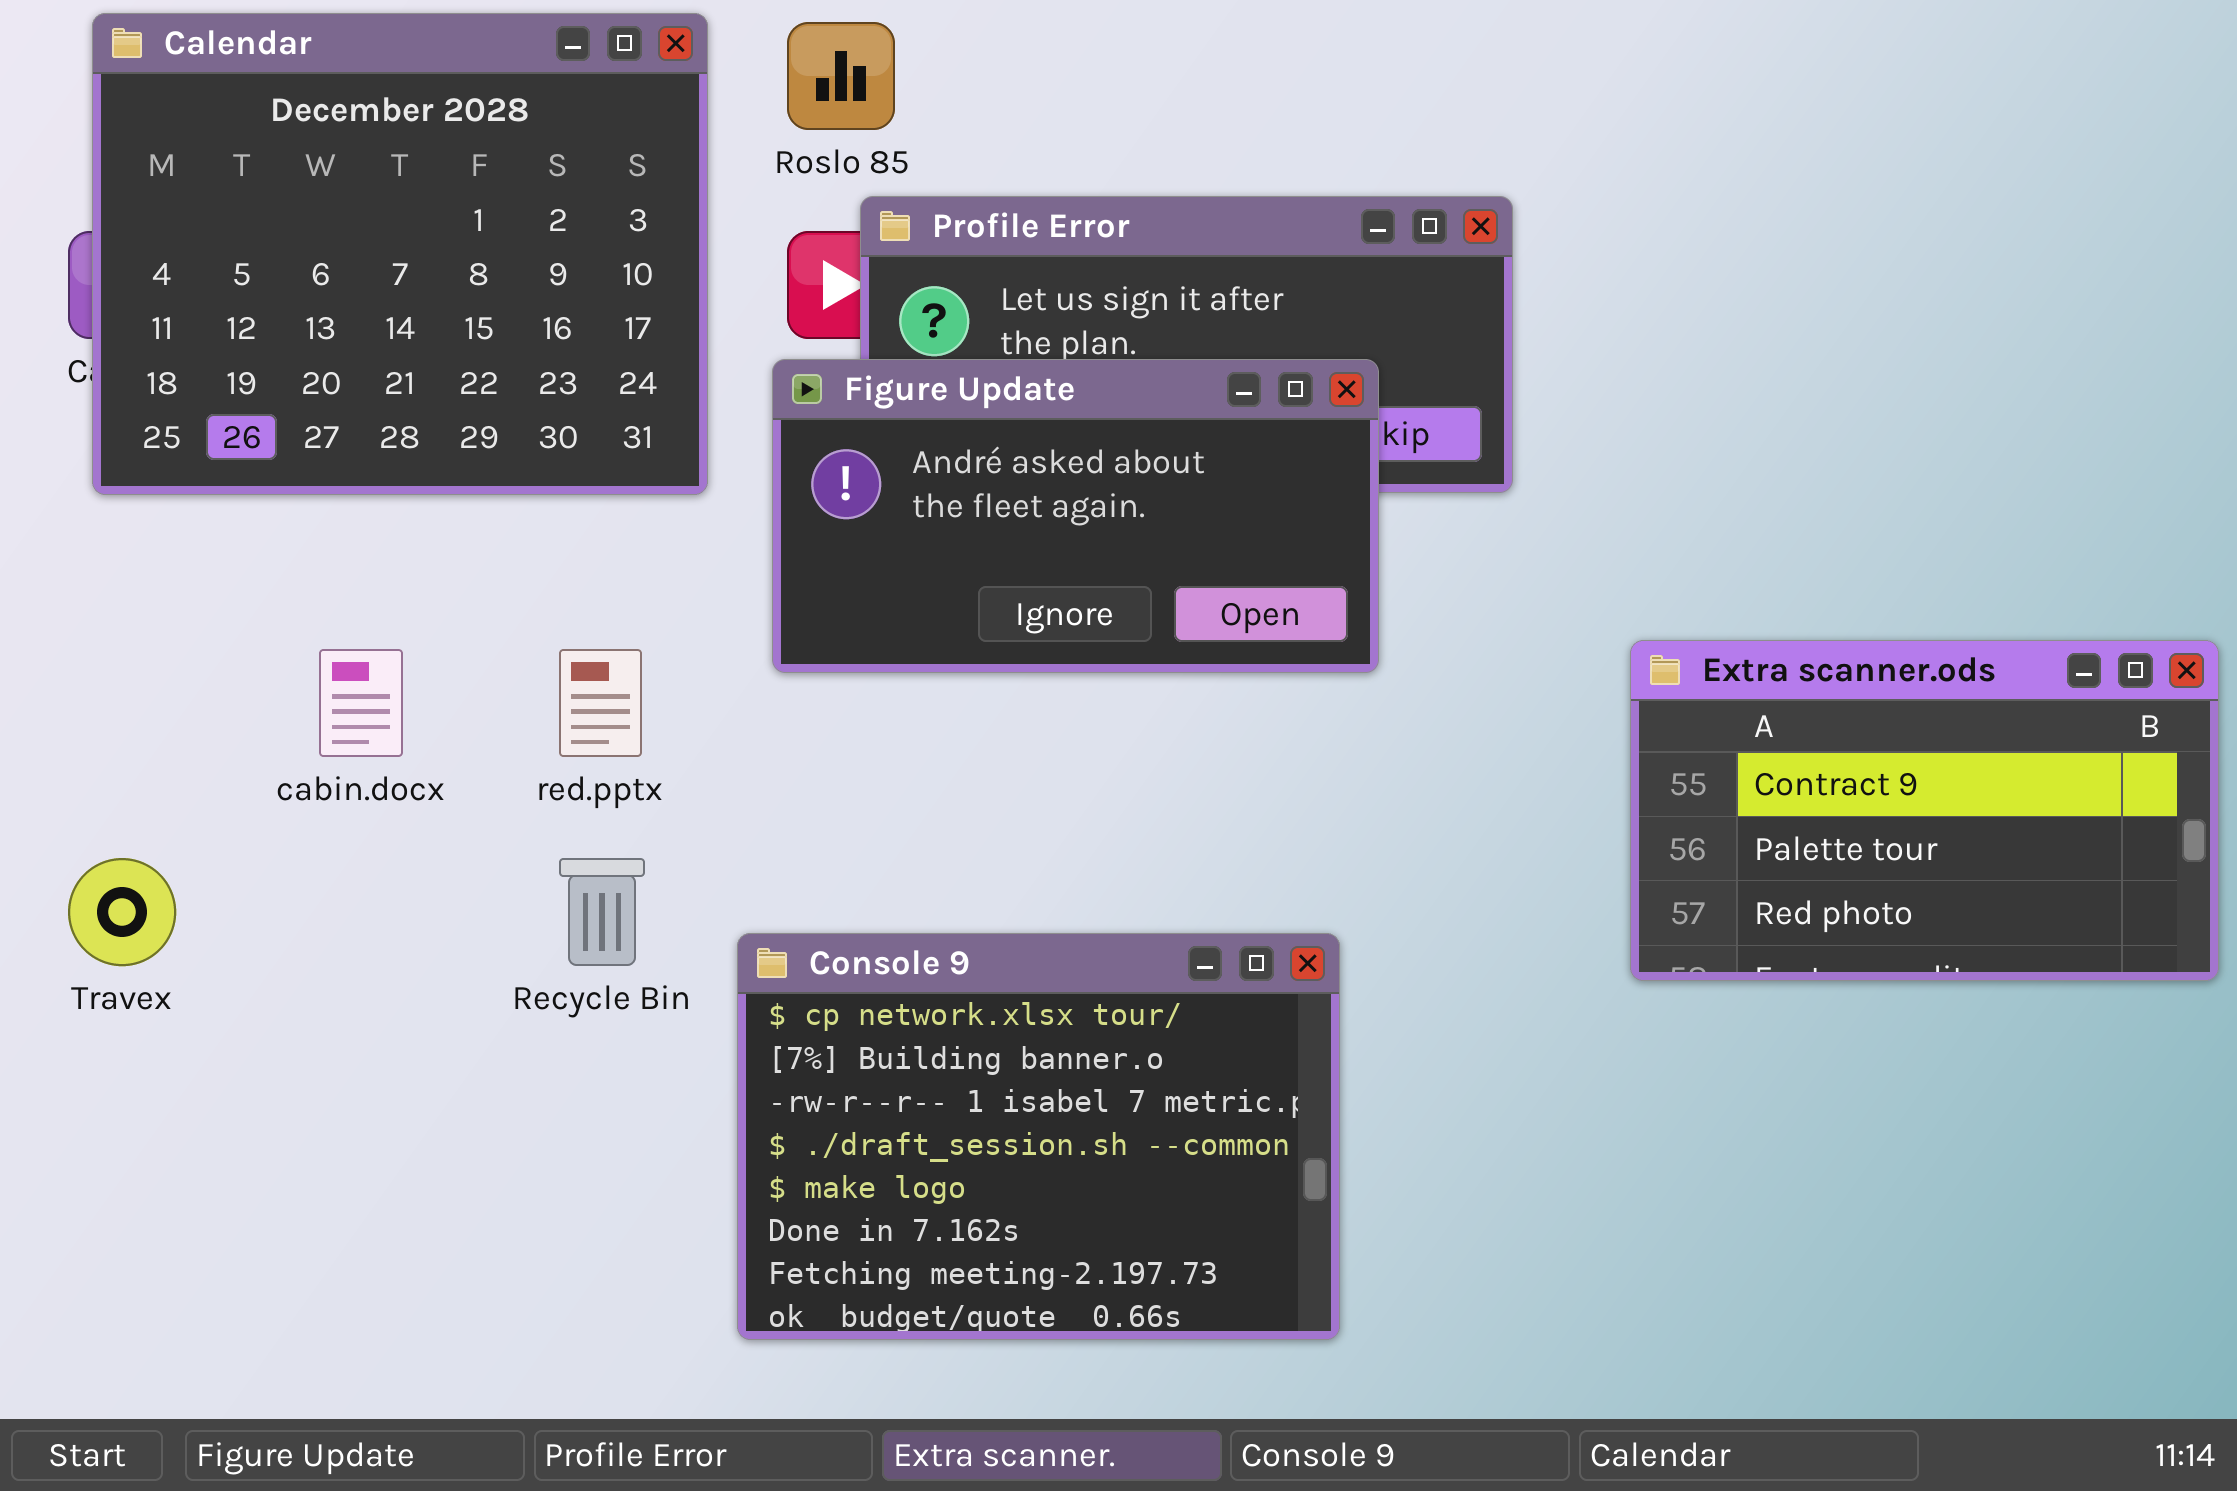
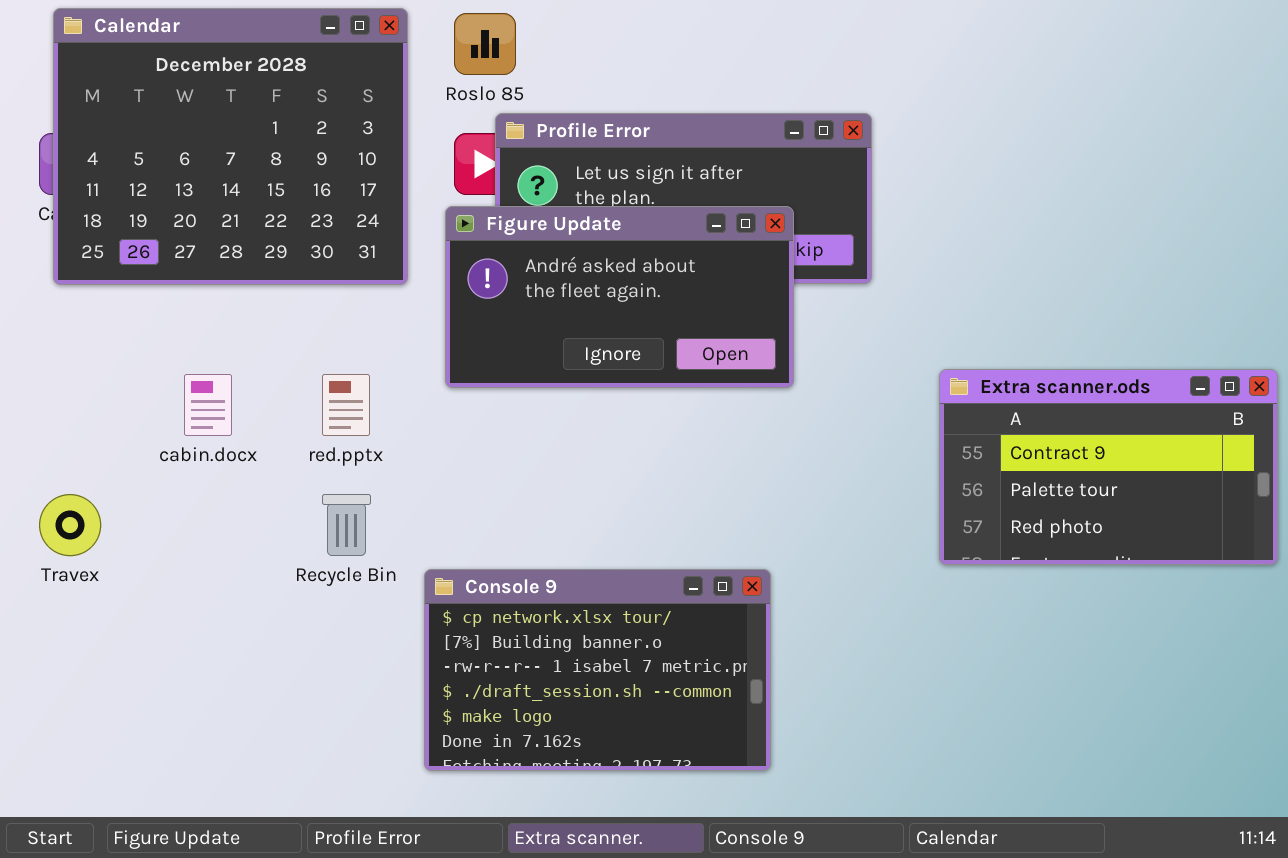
Console 9: [737,933,1340,1340] -> [424,569,771,771], resized

